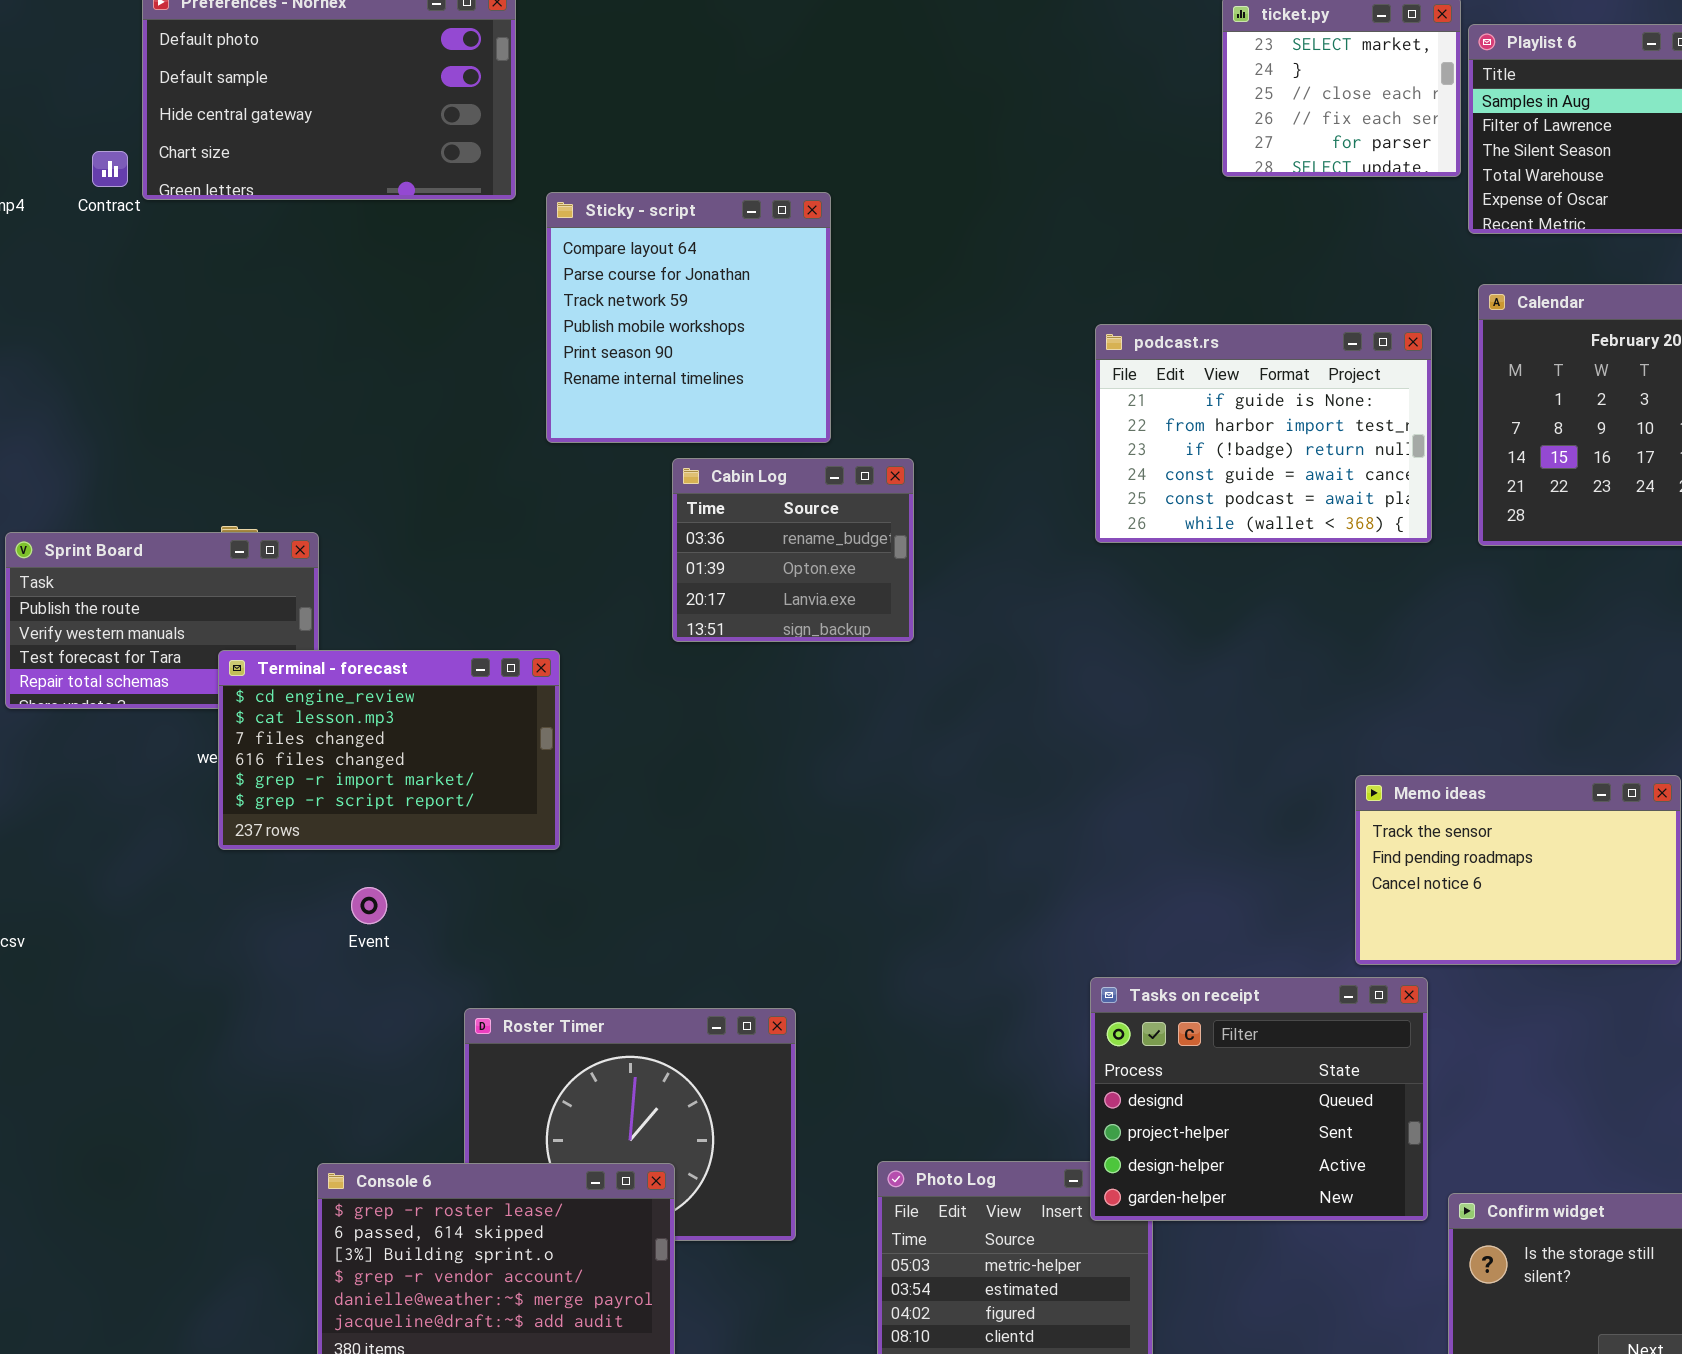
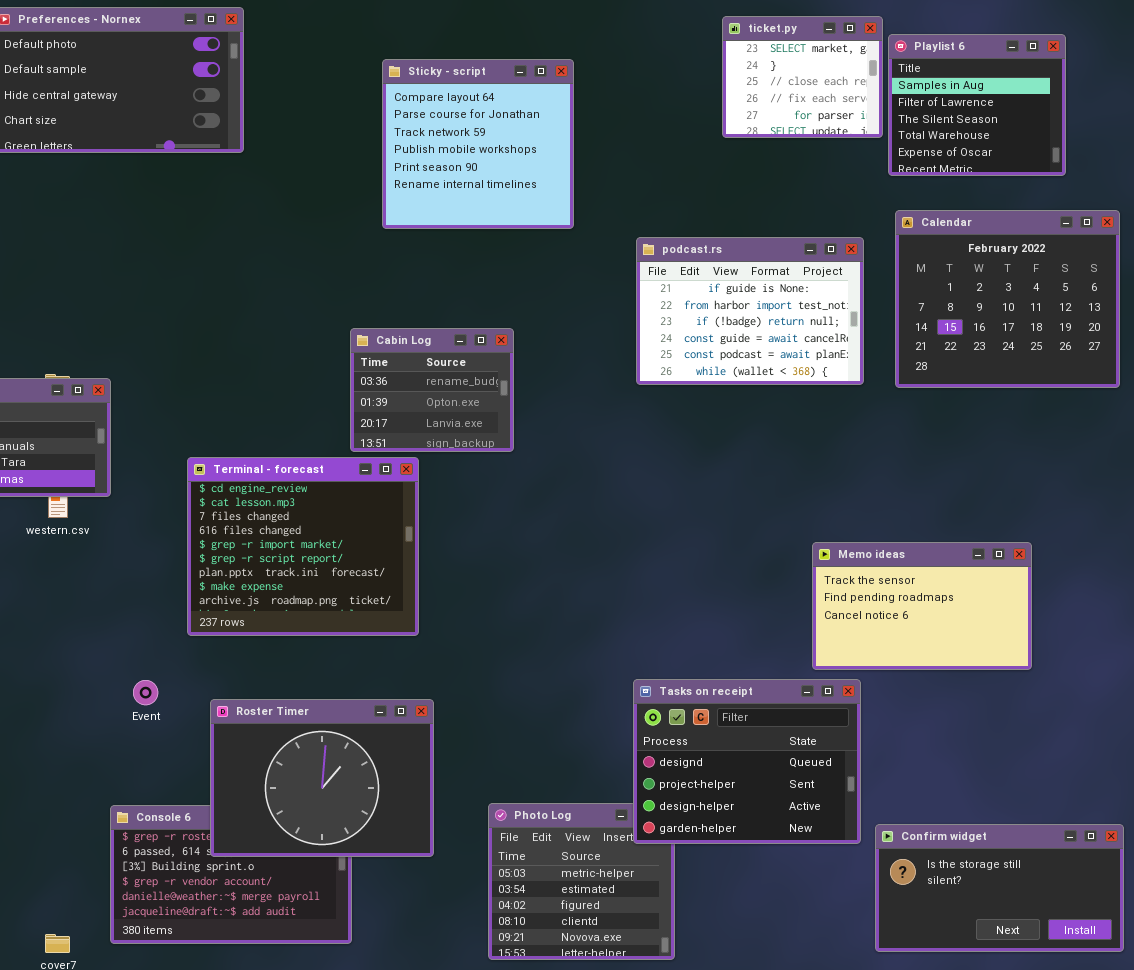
Sticky - script: [546,192,831,443] -> [382,59,574,229], moved
Terminal - forecast: [218,650,560,850] -> [187,457,419,636], moved, resized
Event: [351,887,387,924] -> [133,680,158,705], moved
Roster Timer: [464,1008,796,1241] -> [210,699,434,857], raised

